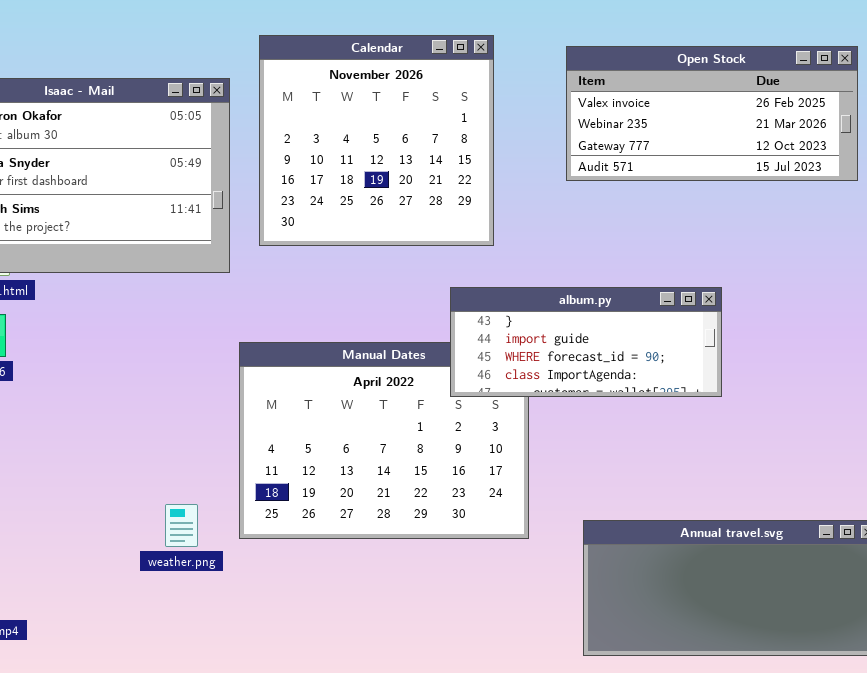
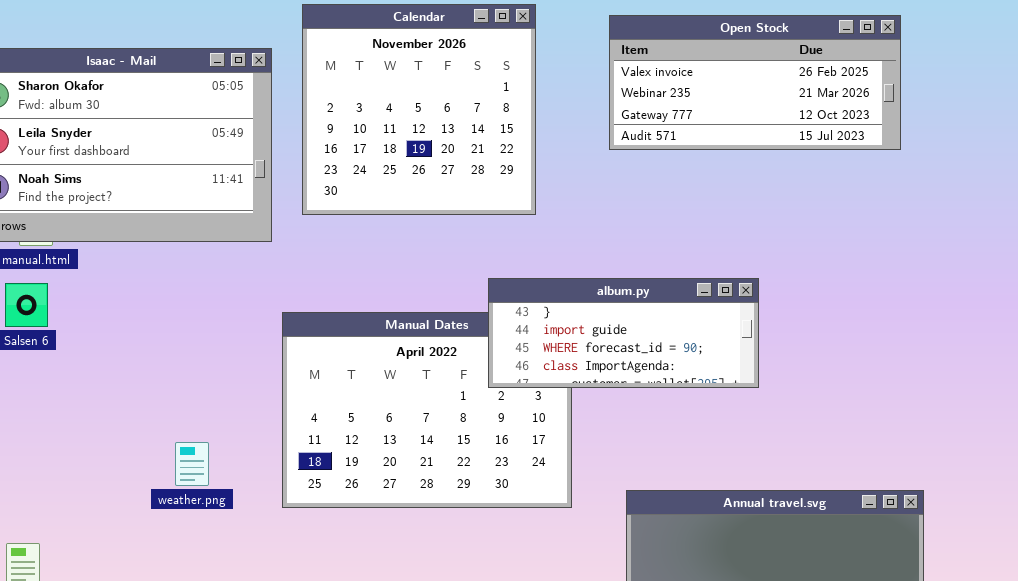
album.py: [450,287,722,397] -> [488,278,759,388], moved
weather.png: [165,504,198,547] -> [175,442,209,486], moved

